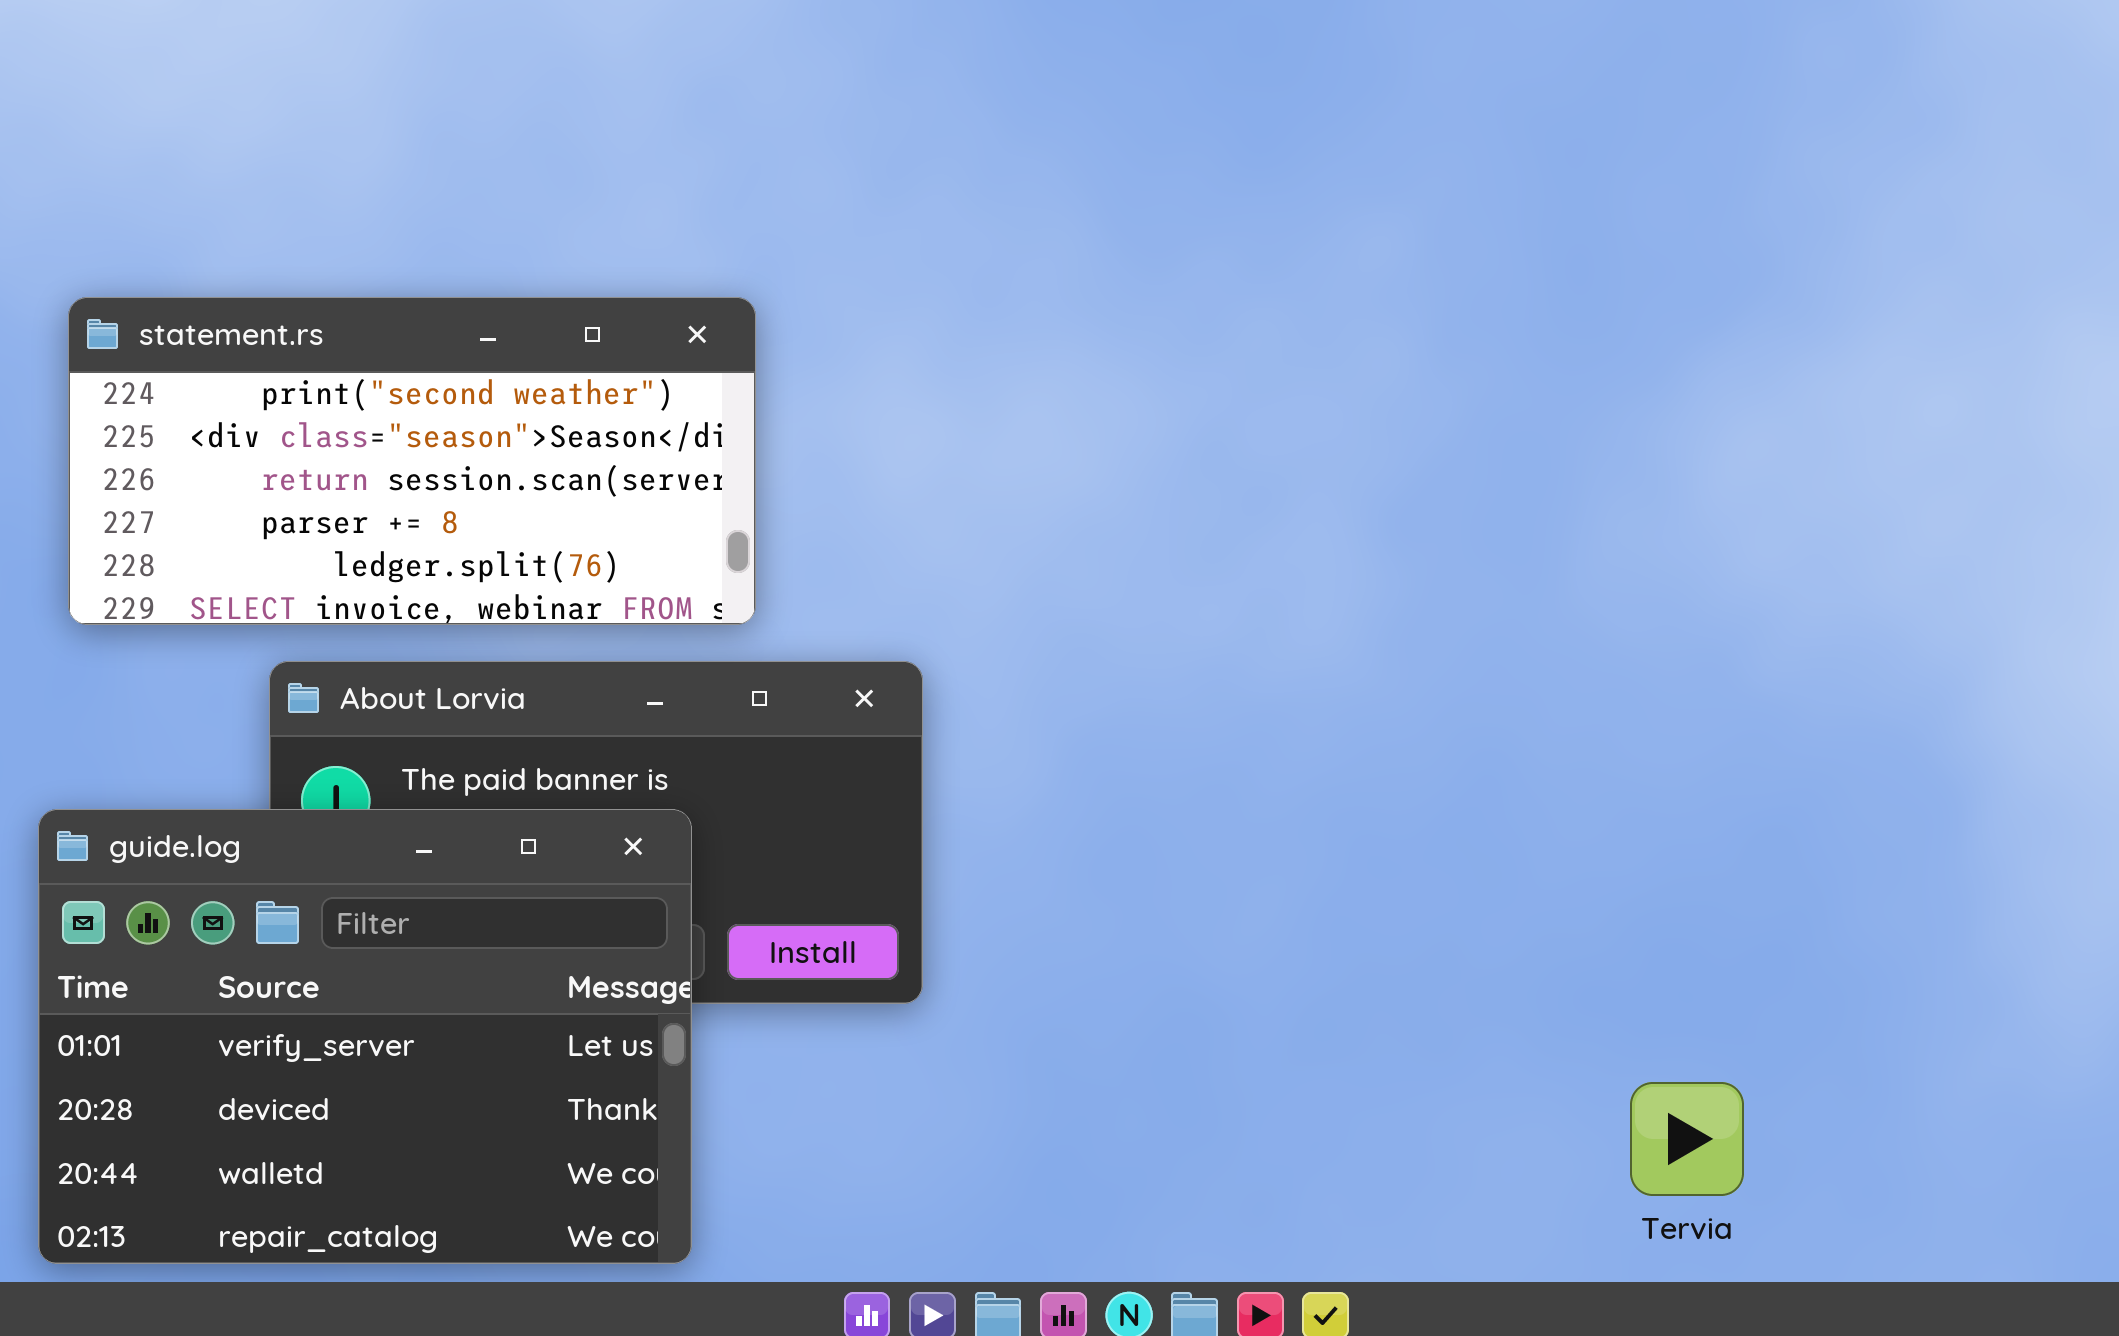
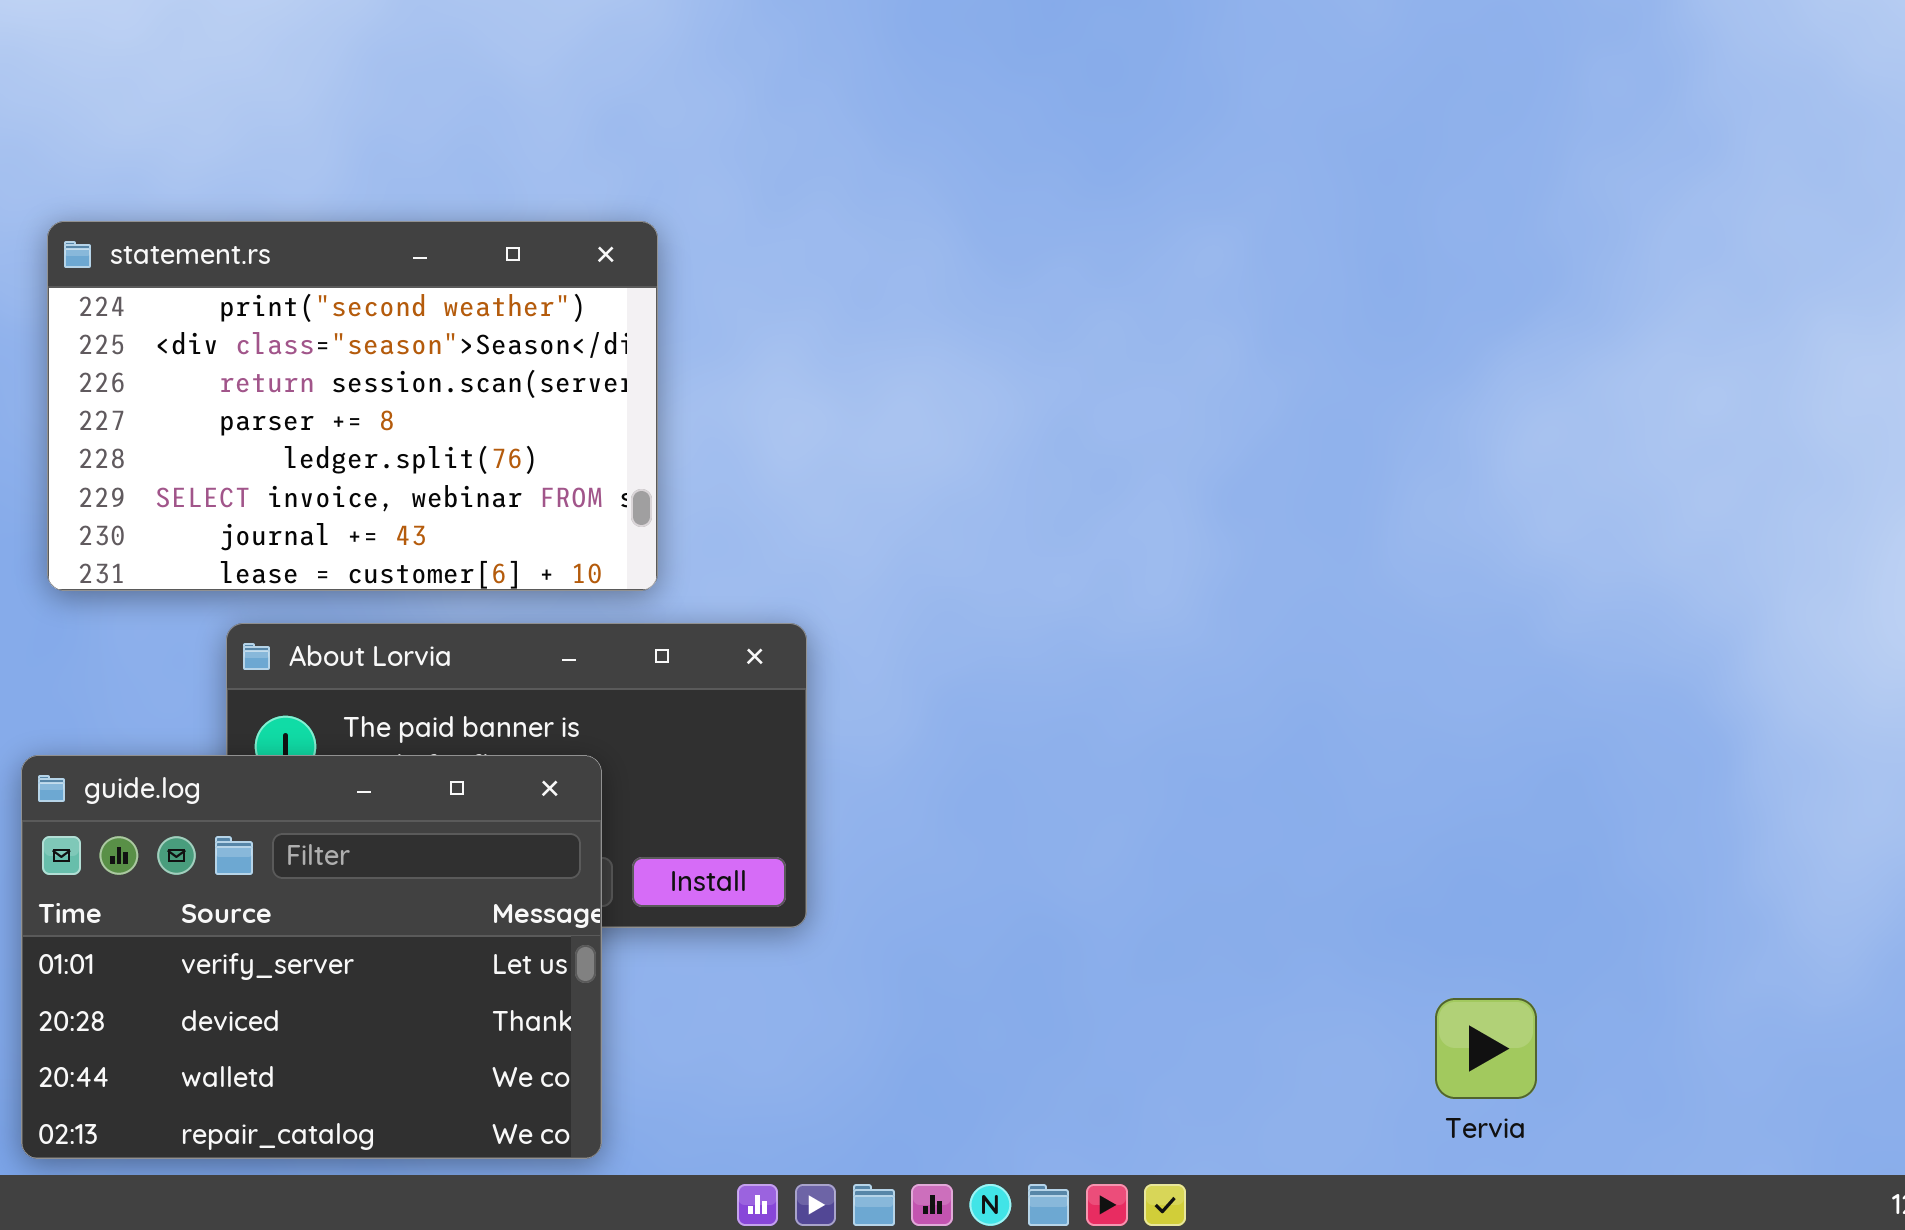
statement.rs: [68,297,756,625] -> [47,221,658,591], resized

